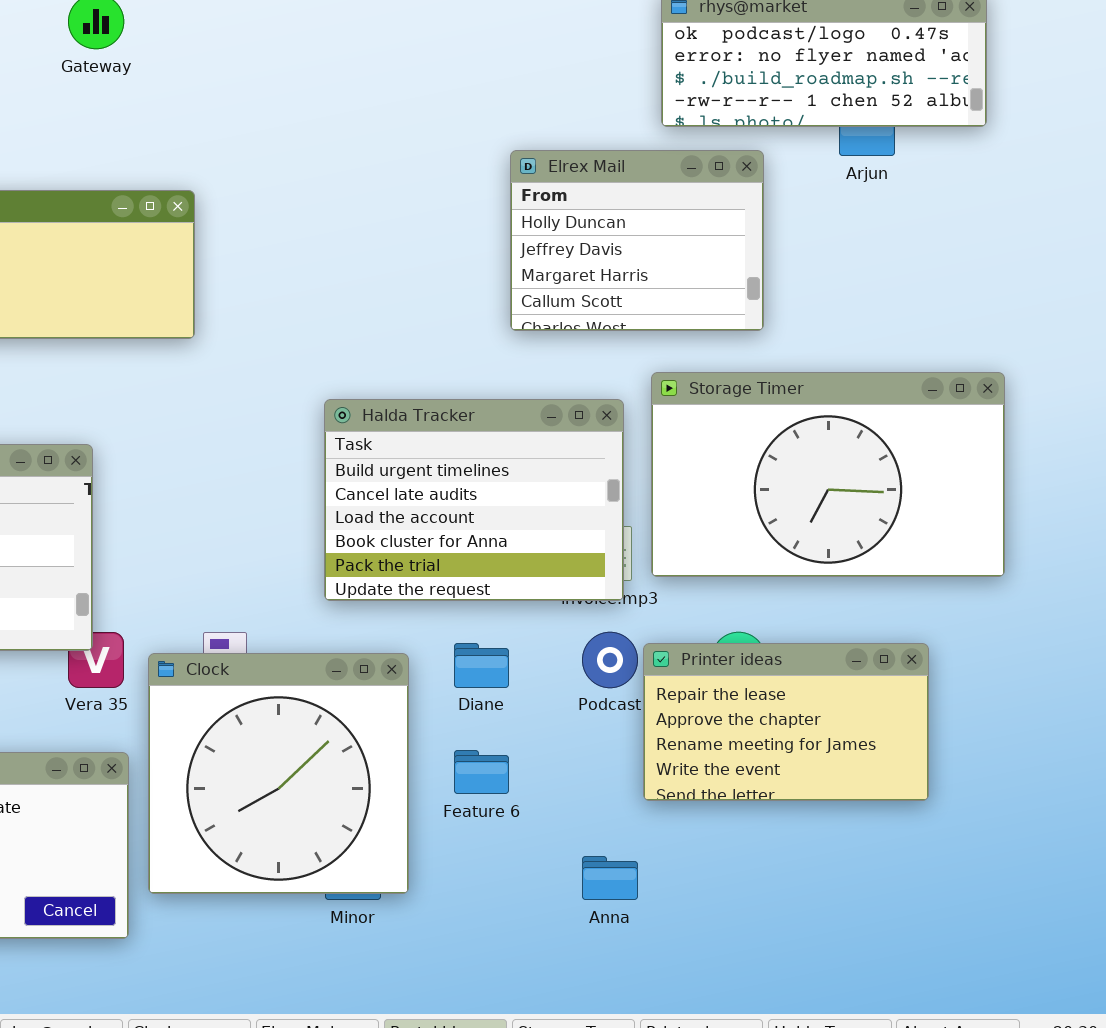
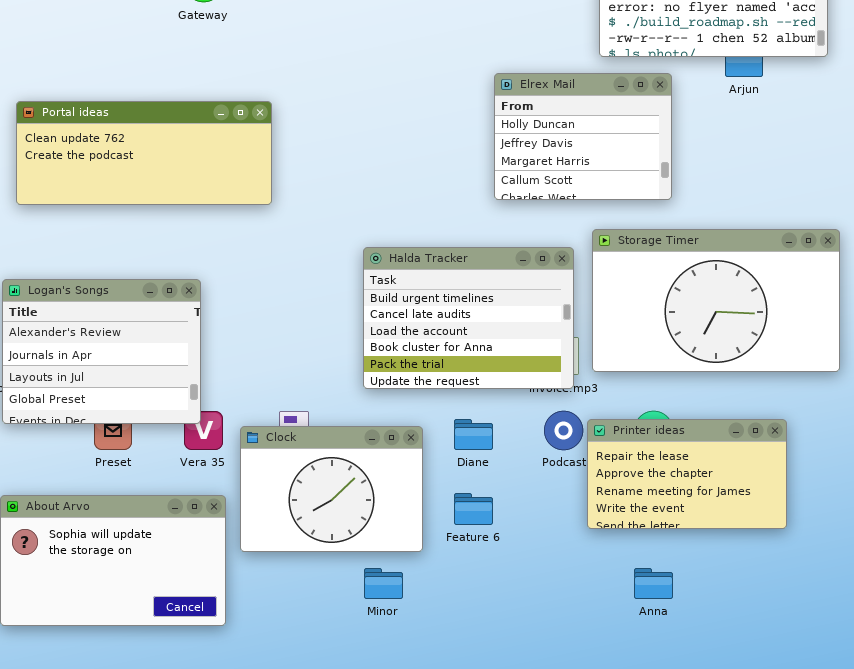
Clock: [148,653,409,894] -> [240,426,423,552], resized
Anna: [582,856,638,900] -> [634,568,673,599], moved

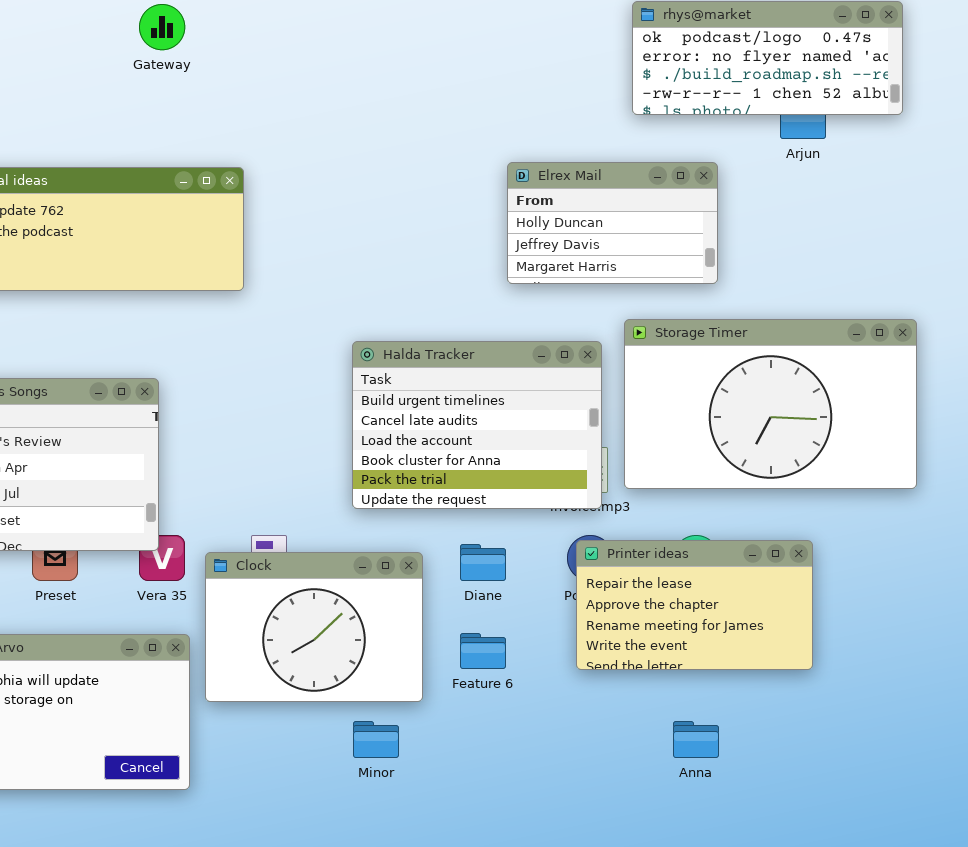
Elrex Mail: [494,73,672,200] -> [507,162,718,284], resized
Printer ideas: [587,419,787,529] -> [576,540,813,670], moved

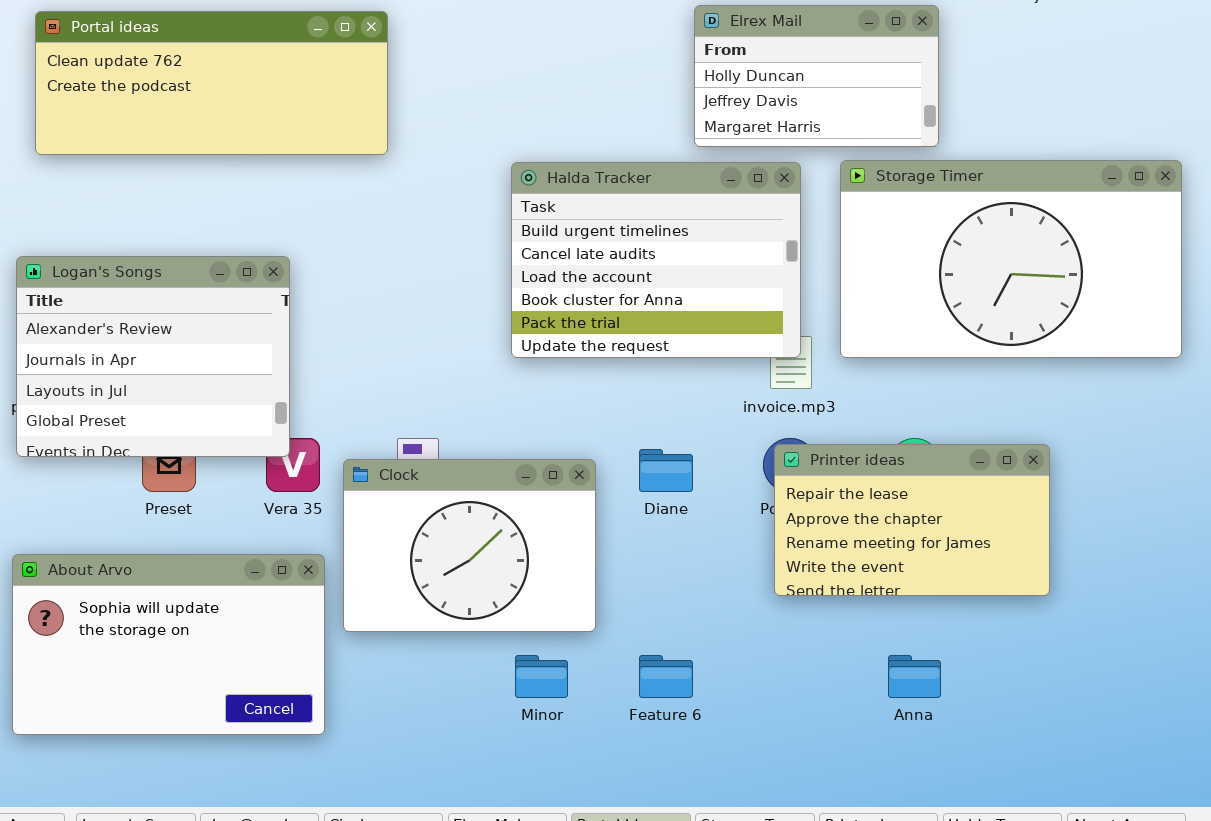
Storage Timer: [624,319,917,489] -> [840,160,1182,358], moved
Halda Tracker: [352,341,602,509] -> [511,162,801,358], moved
Feature 6: [460,633,506,669] -> [639,655,693,698], moved

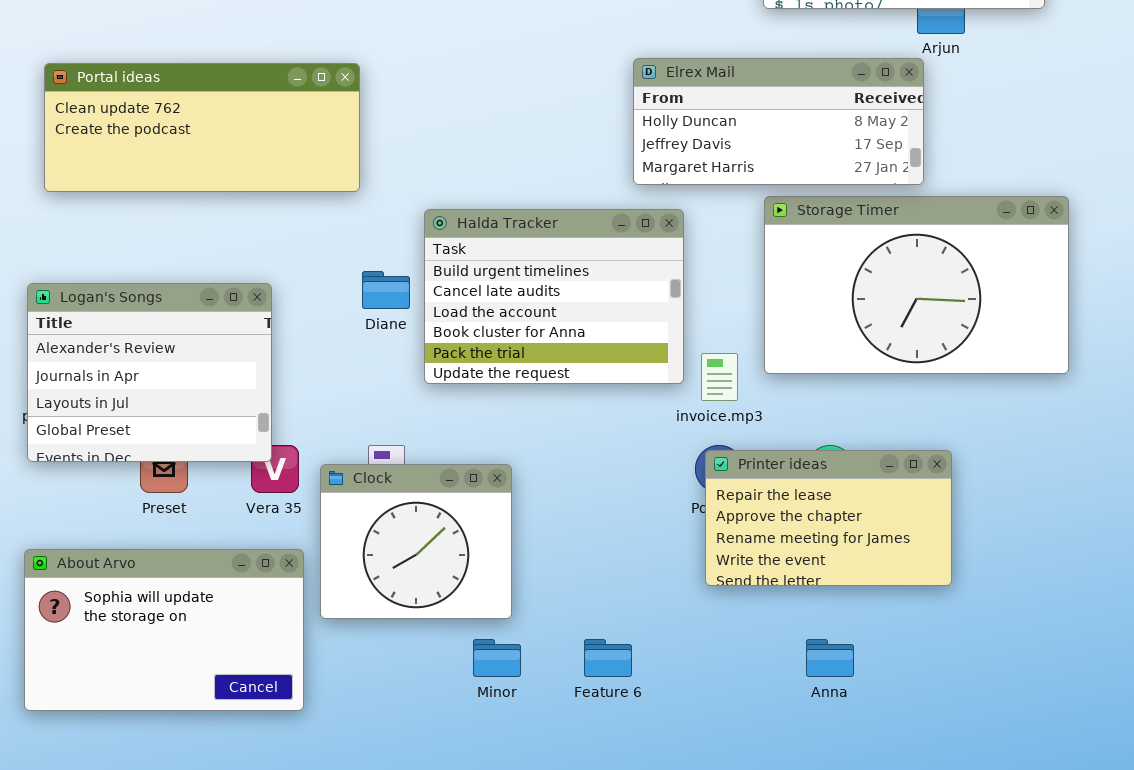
Elrex Mail: [694,5,939,147] -> [633,58,924,185], resized
Halda Tracker: [511,162,801,358] -> [424,209,684,384], moved
Diane: [639,449,693,492] -> [362,271,410,309], moved
Clock: [343,459,596,632] -> [320,464,512,619], resized

